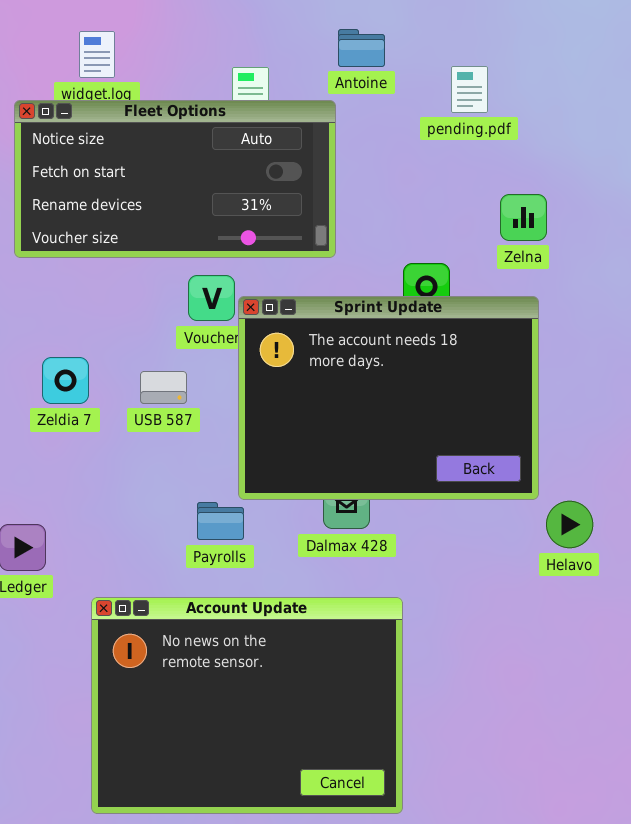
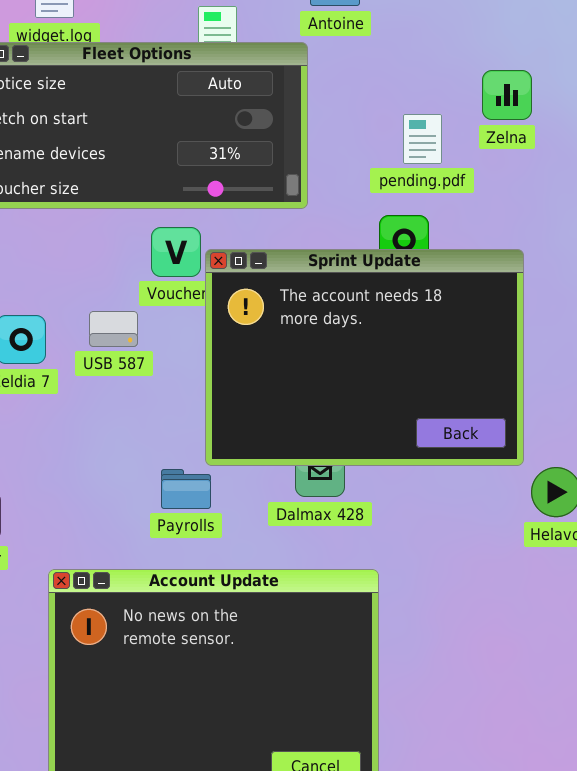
pending.pdf: [451,66,488,113] -> [403,114,442,164], moved
Zelna: [500,194,547,241] -> [482,70,532,120], moved
USB 587: [140,371,187,404] -> [89,311,138,347], moved

